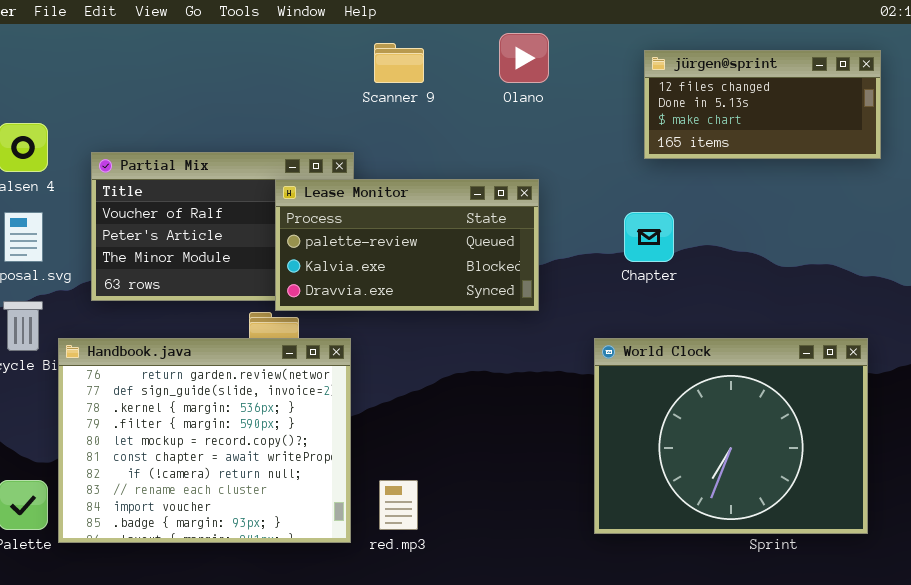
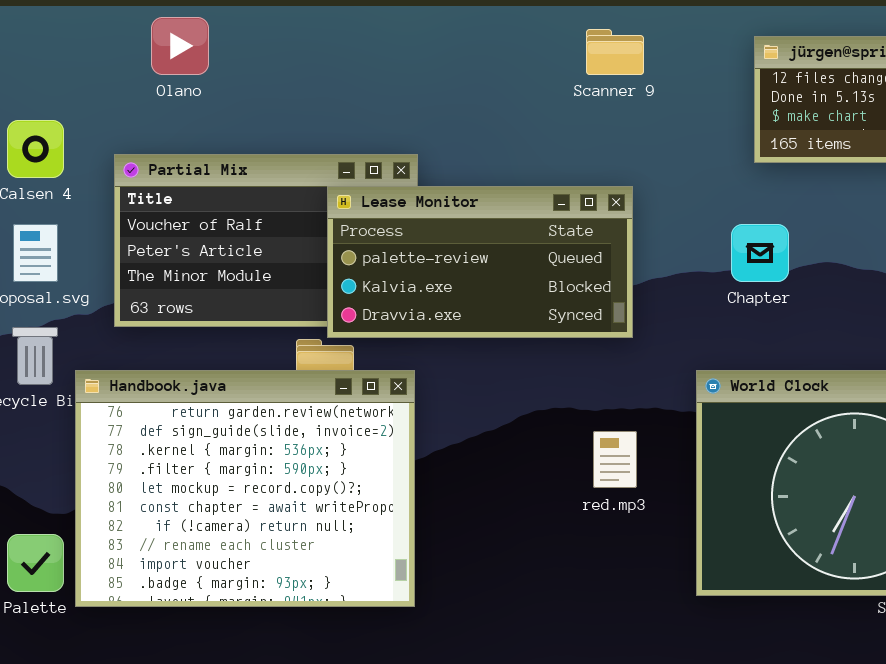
Olano: [499,33,549,83] -> [151,17,209,75], moved
Scanner 9: [374,43,424,83] -> [586,29,644,75], moved
red.mp3: [379,480,418,530] -> [593,431,637,488], moved

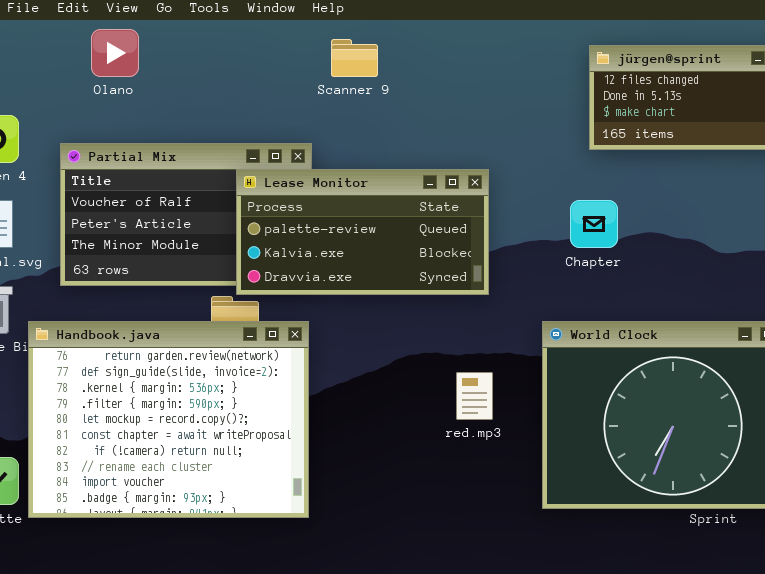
Scanner 9: [586,29,644,75] -> [331,39,378,77], moved

